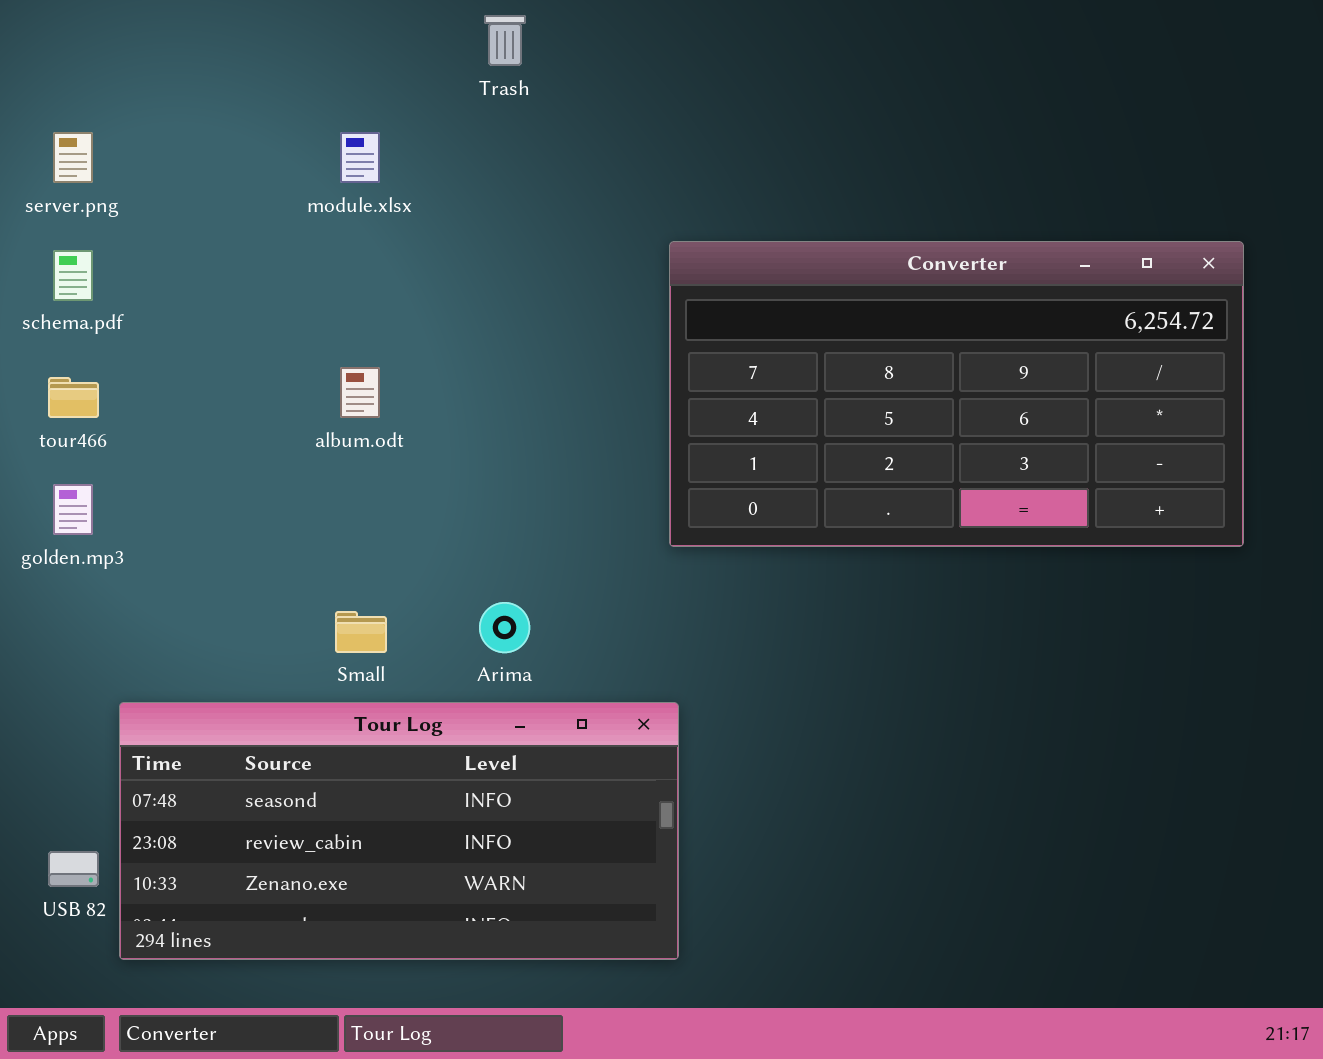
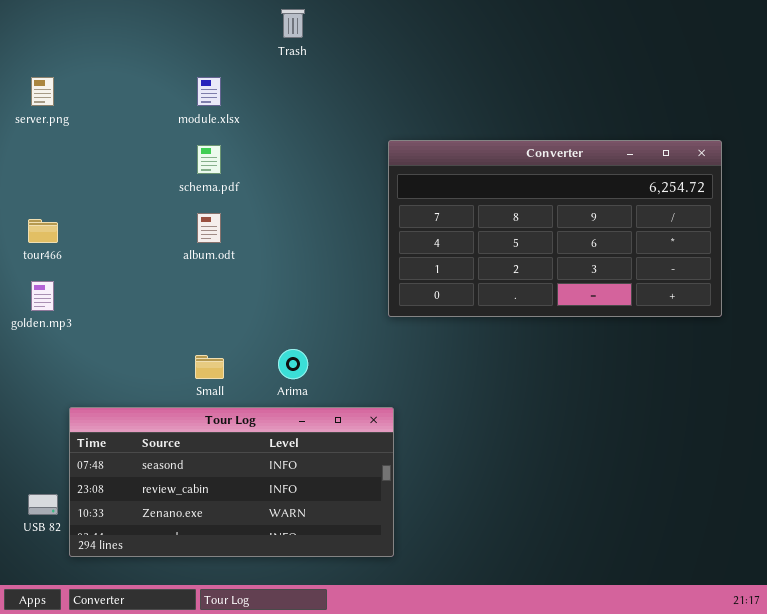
schema.pdf: [53,250,93,301] -> [197,145,221,174], moved

